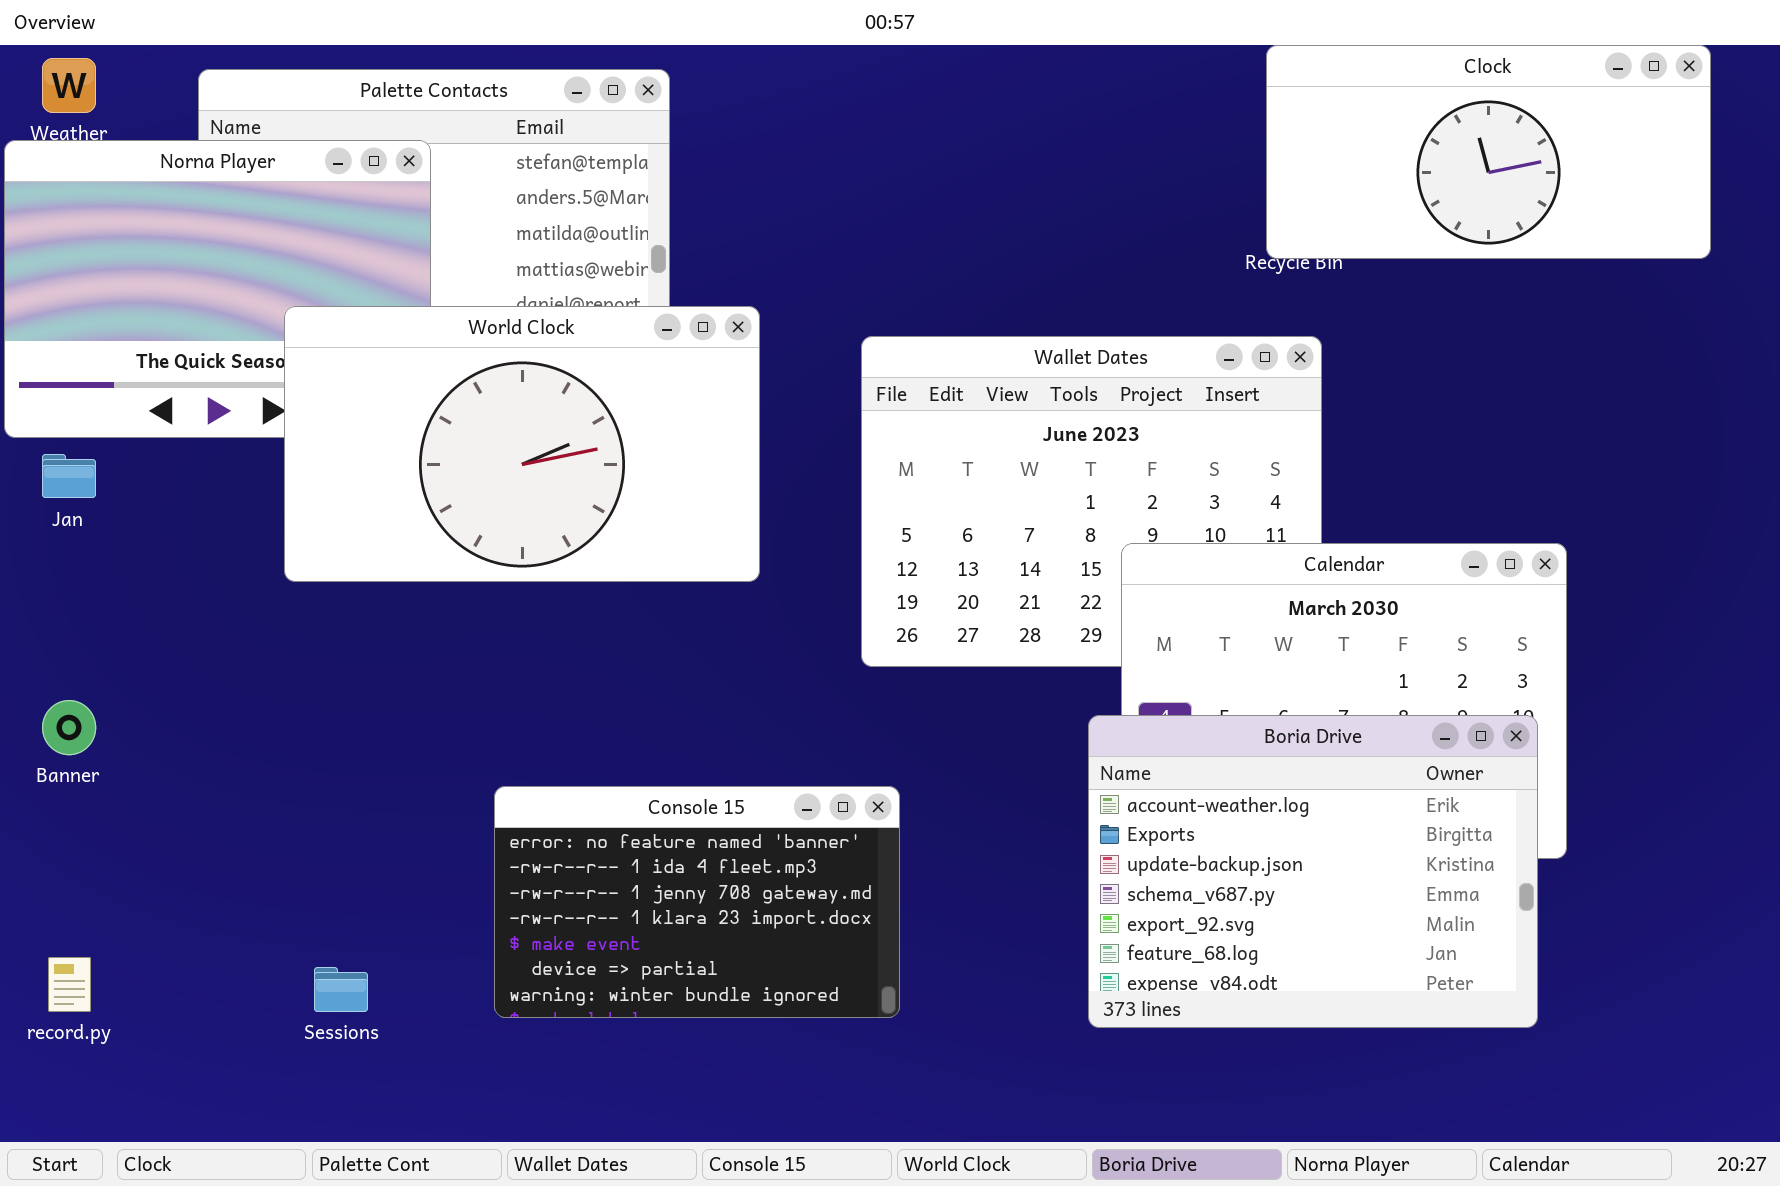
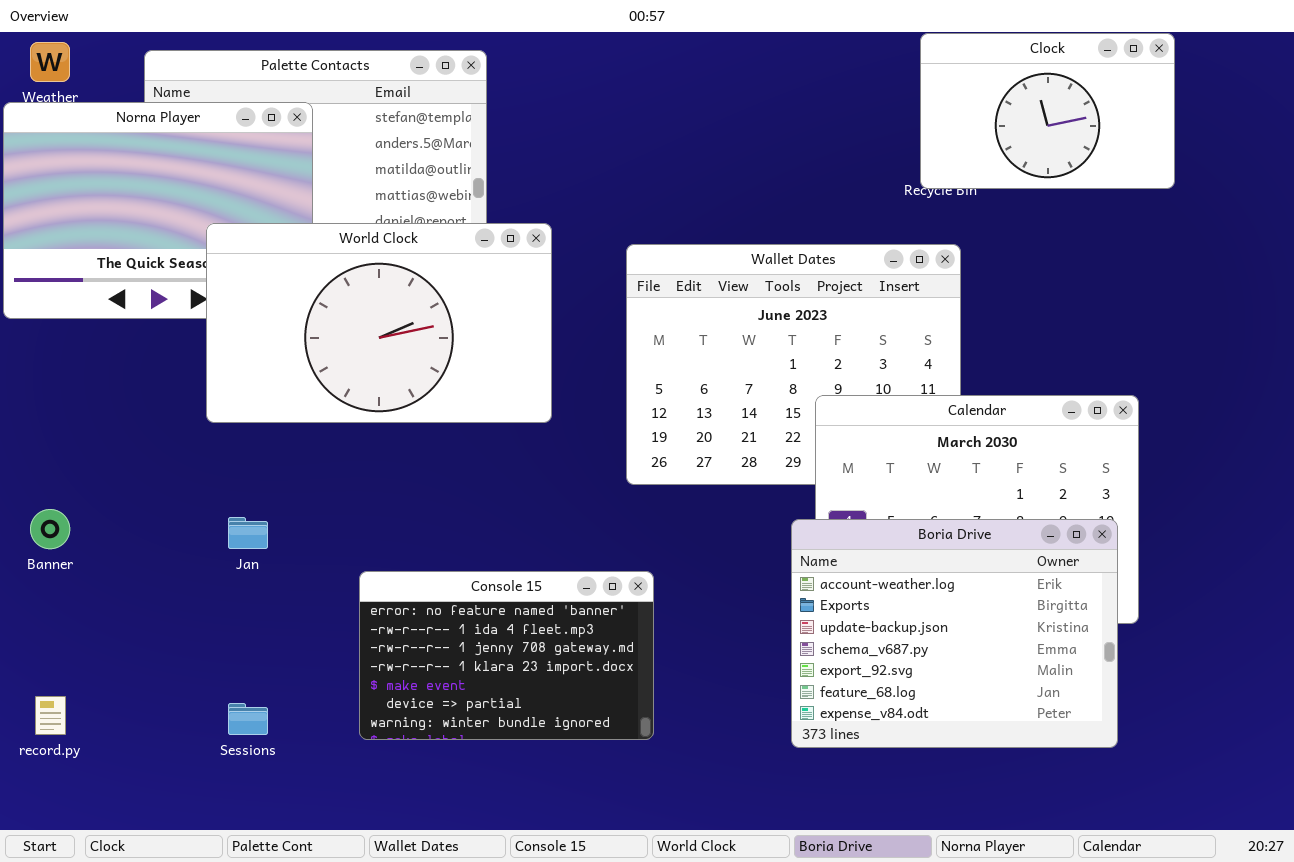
Clock: [1266,45,1711,259] -> [920,33,1175,189], resized
Jan: [42,454,96,498] -> [228,517,268,549], moved

